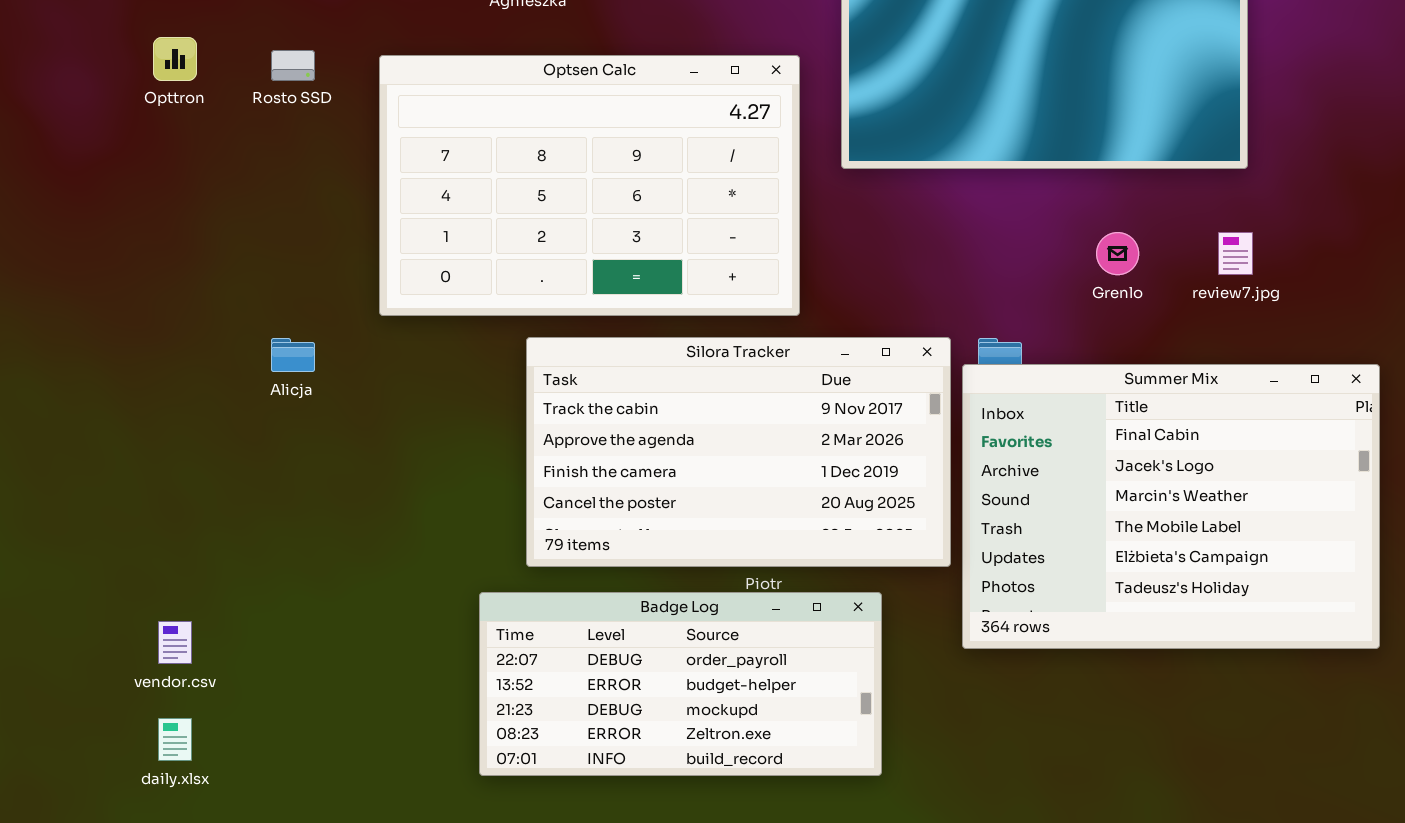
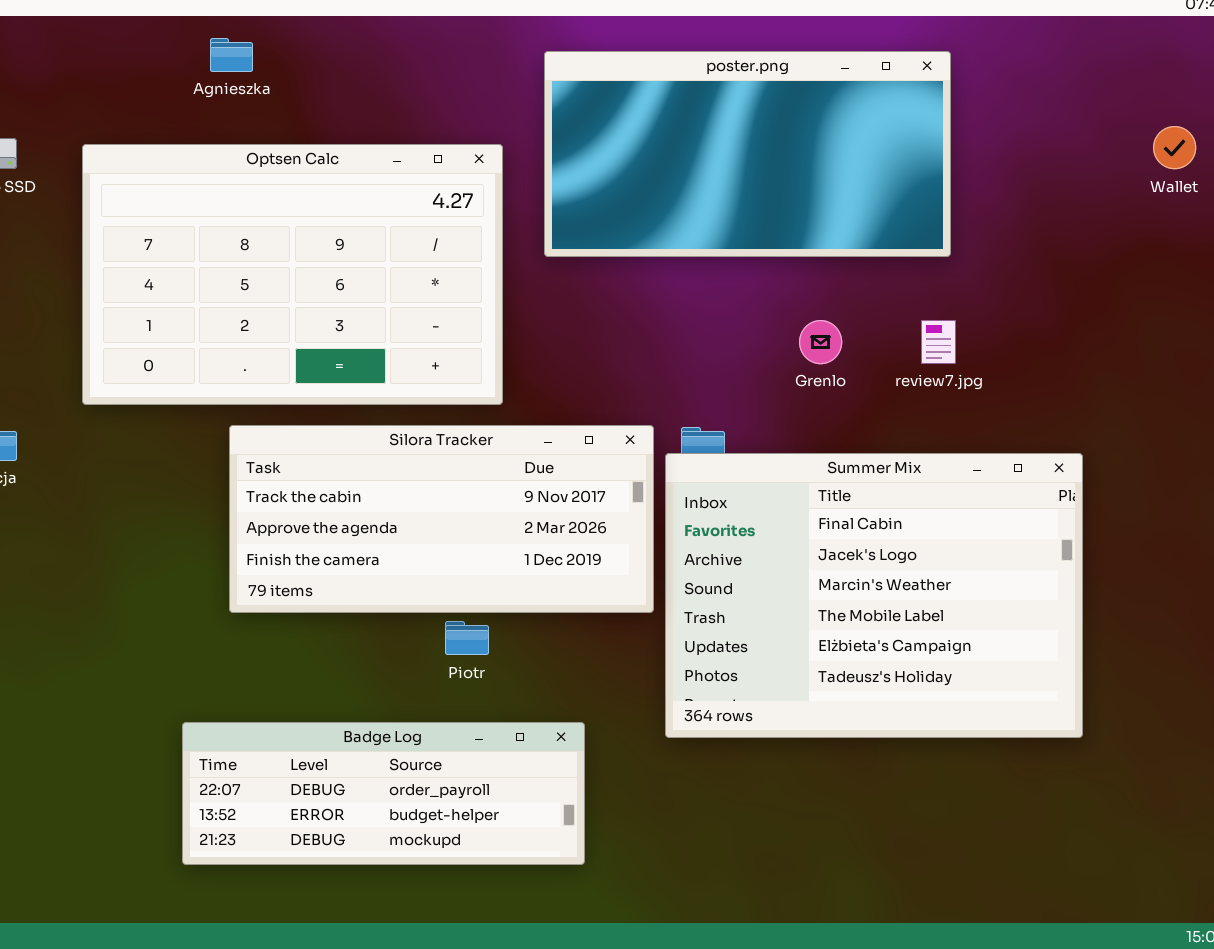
Silora Tracker: [526,337,951,567] -> [229,425,654,613], resized
Badge Log: [479,592,882,776] -> [182,722,585,865], resized

